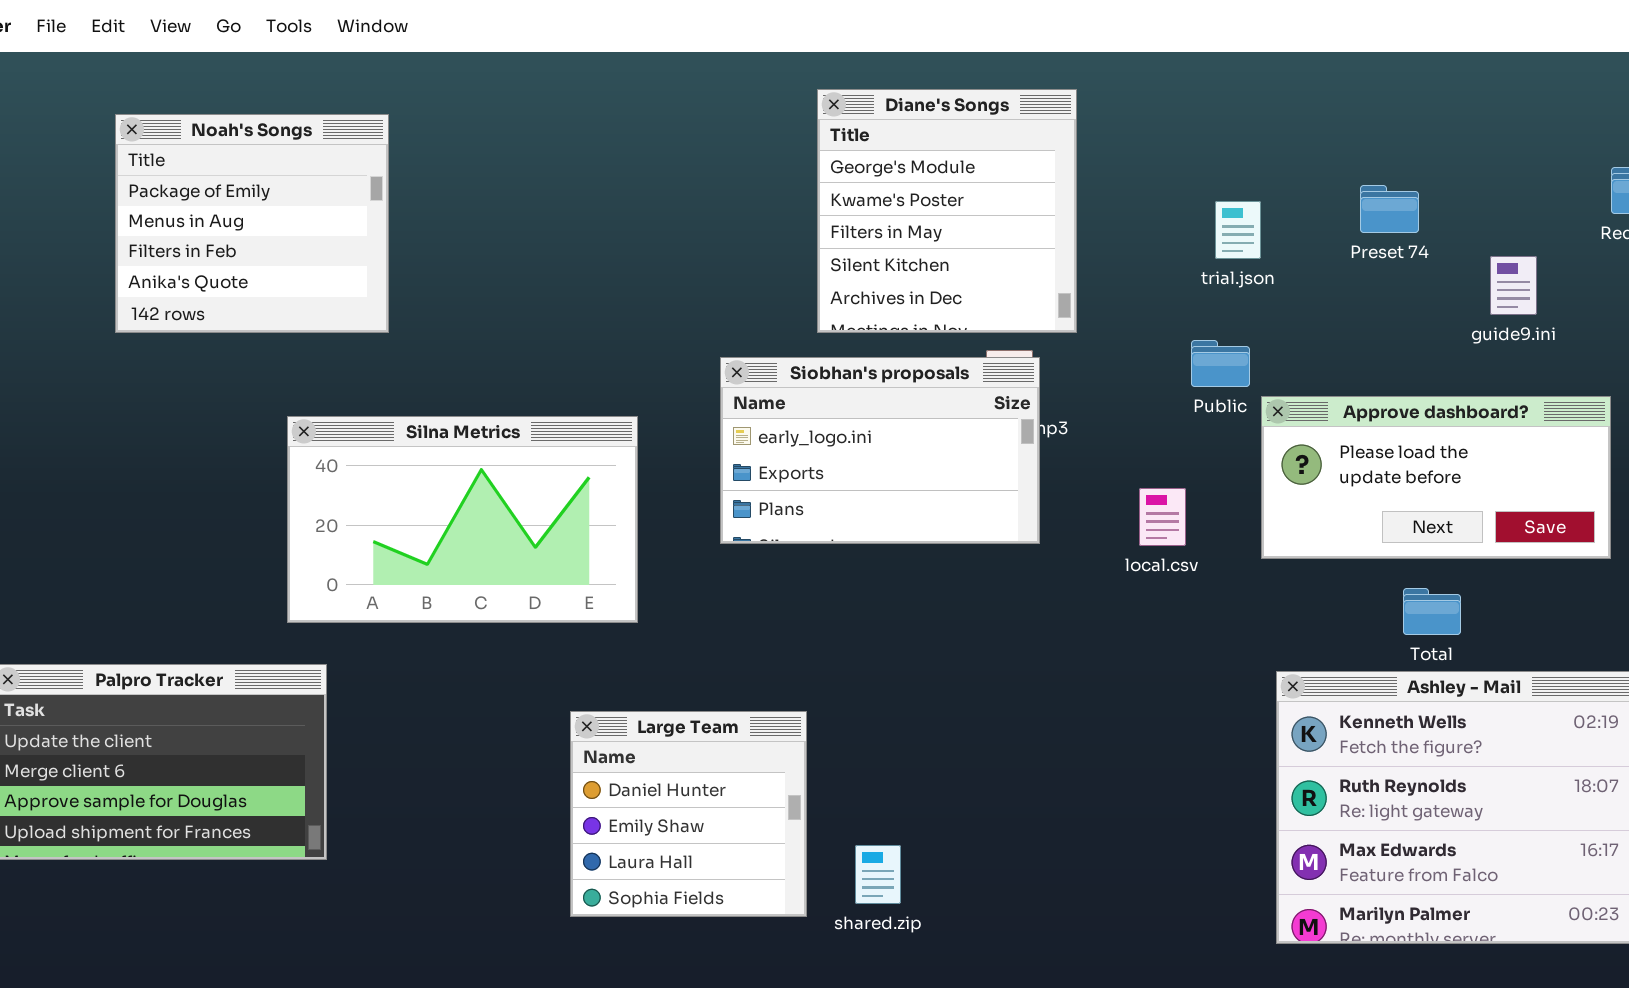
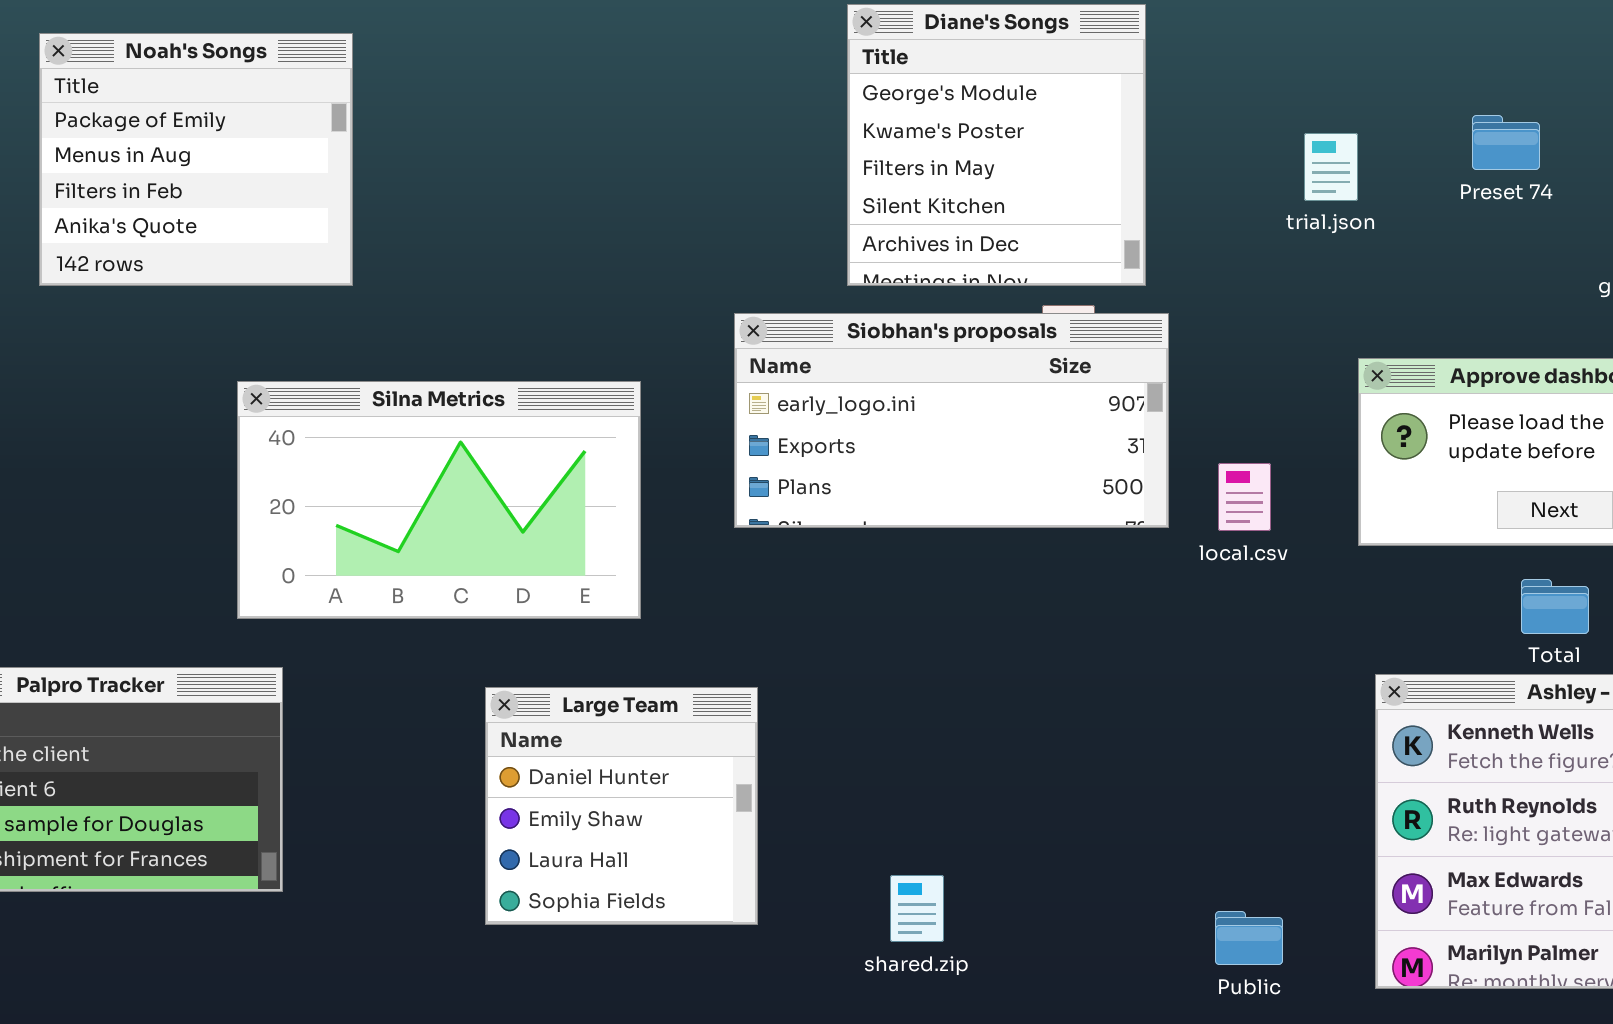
Public: [1191,340,1250,387] -> [1215,911,1283,965], moved
Siobhan's proposals: [720,357,1040,544] -> [734,313,1169,528], resized
Large Team: [570,711,807,917] -> [485,687,758,925], moved

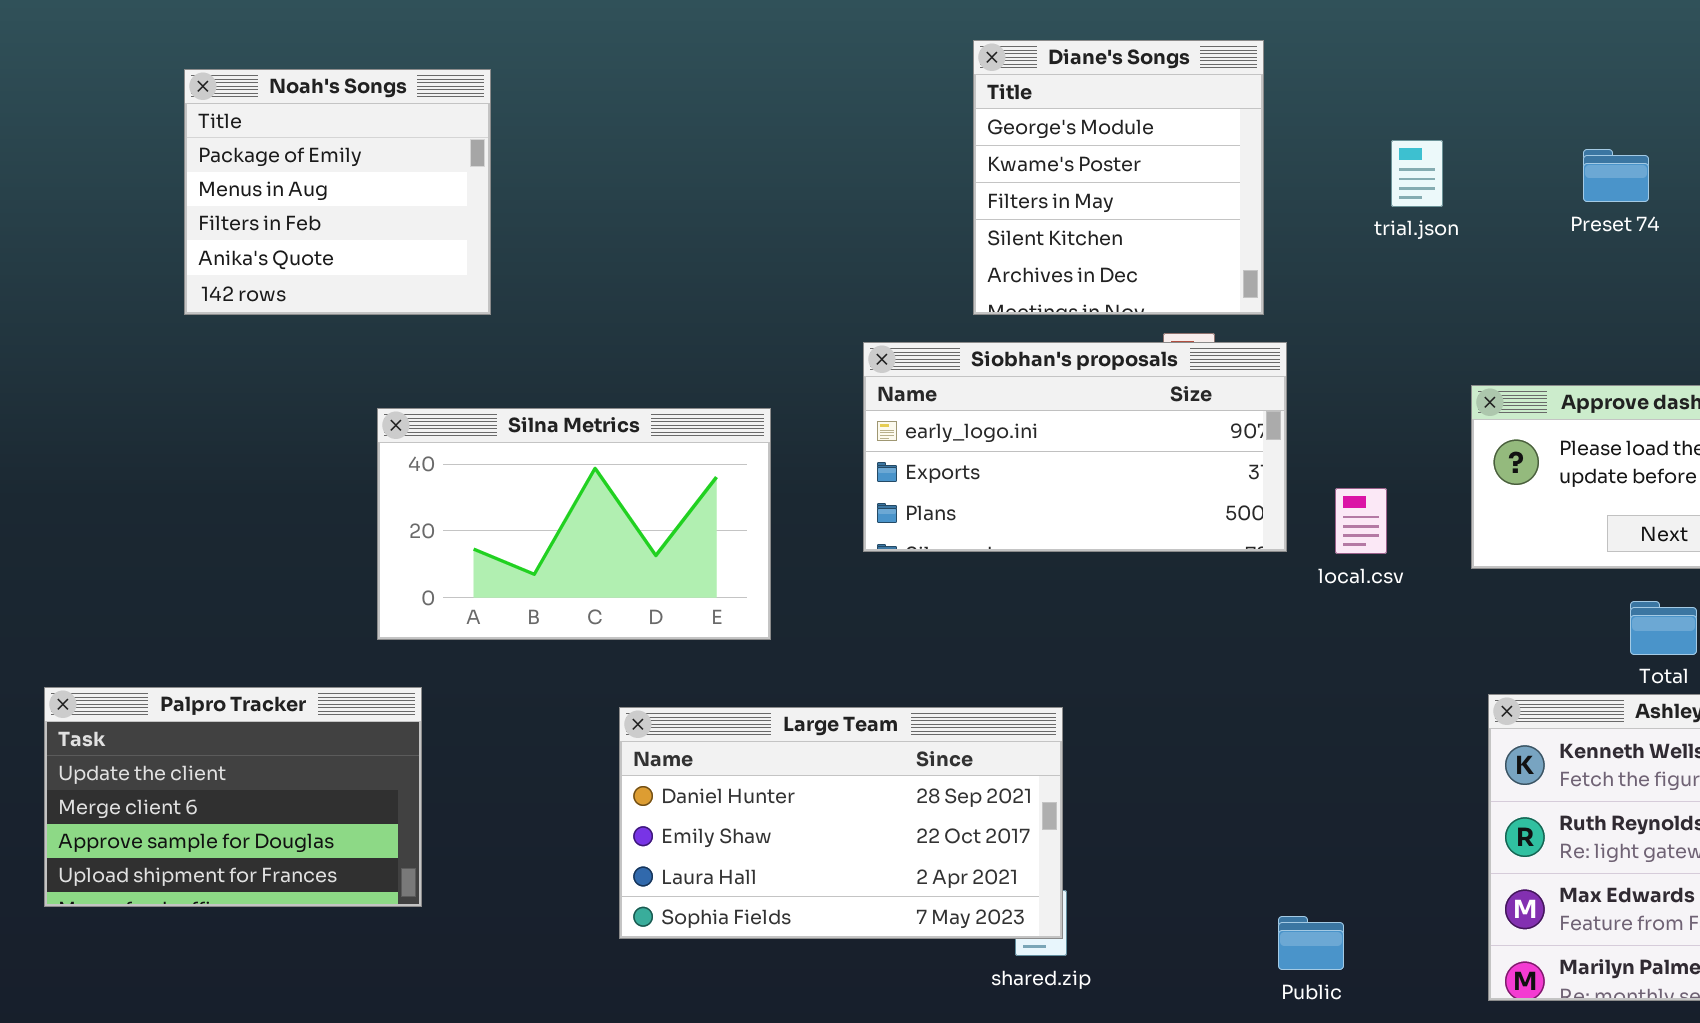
trial.json: [1304,133,1358,201] -> [1391,140,1443,207], moved
Large Team: [485,687,758,925] -> [619,707,1063,939], resized
Public: [1215,911,1283,965] -> [1278,916,1344,970], moved

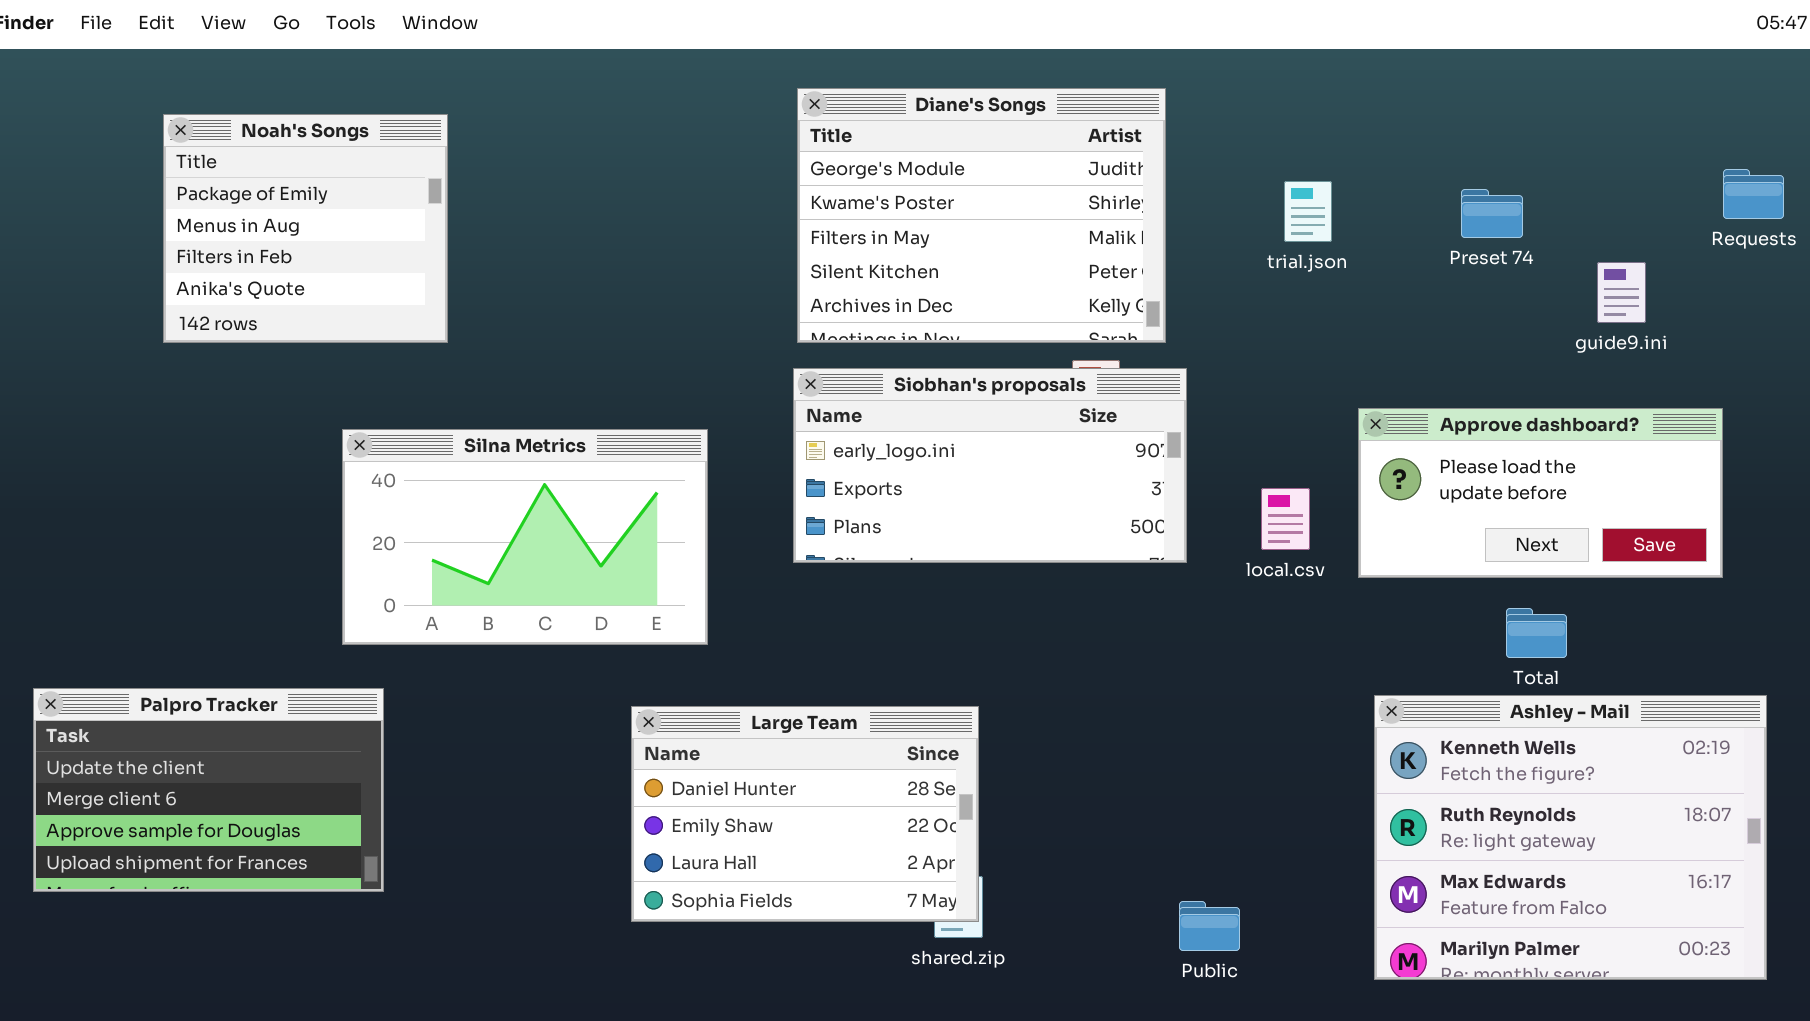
Diane's Songs: [973,40,1264,315] -> [797,88,1166,343], resized
local.csv: [1335,488,1387,554] -> [1261,488,1310,550], moved
Large Team: [619,707,1063,939] -> [631,706,979,922], resized

